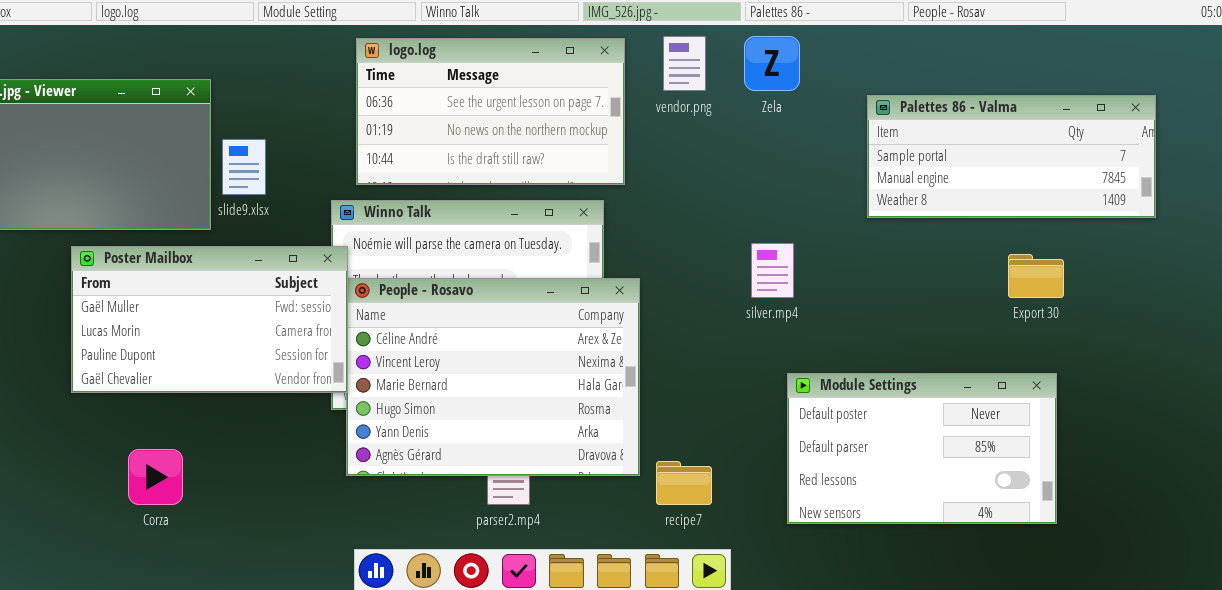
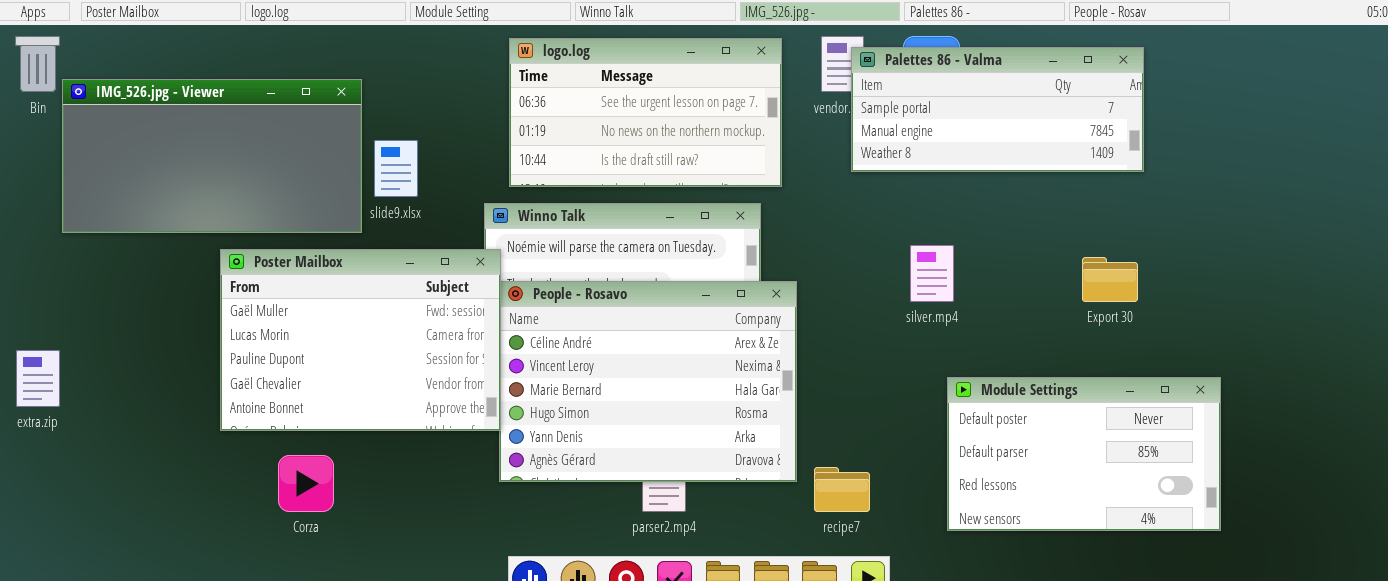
Palettes 86 - Valma: [867,95,1156,218] -> [851,47,1144,172], moved
Poster Mailbox: [71,246,348,393] -> [220,249,501,431], resized
Export 30: [1008,254,1064,298] -> [1082,257,1138,302], moved

